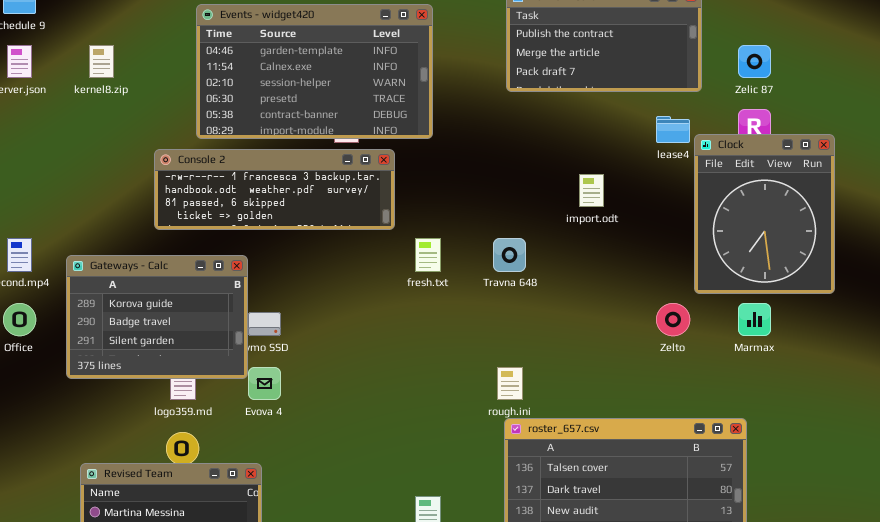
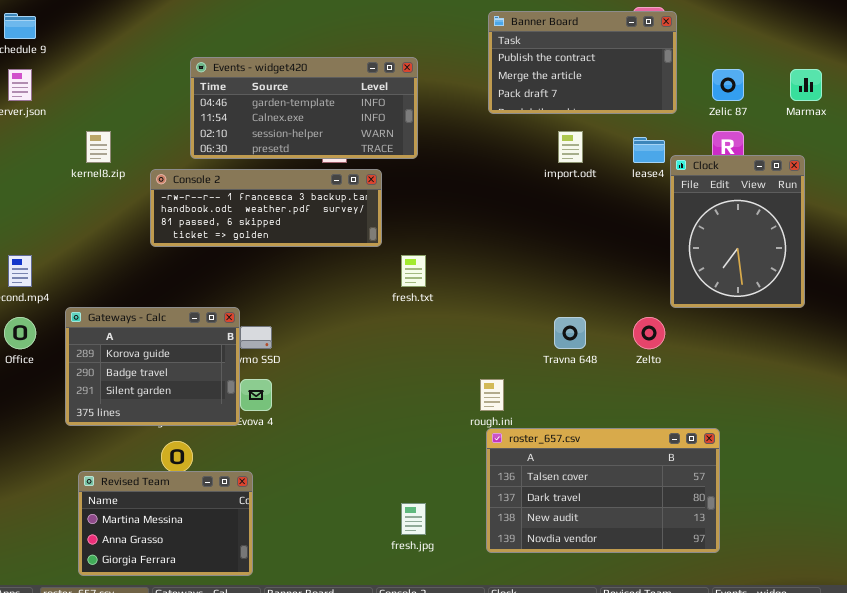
Events - widget420: [196,4,433,139] -> [190,57,418,159], resized
kernel8.zip: [89,45,114,78] -> [86,131,111,163], moved
import.odt: [579,174,604,207] -> [558,131,583,163], moved
Travna 648: [493,238,526,272] -> [554,317,586,349], moved
Gateways - Calc: [66,255,248,379] -> [65,307,240,426], moved
Marmax: [738,303,771,336] -> [790,69,822,101], moved

